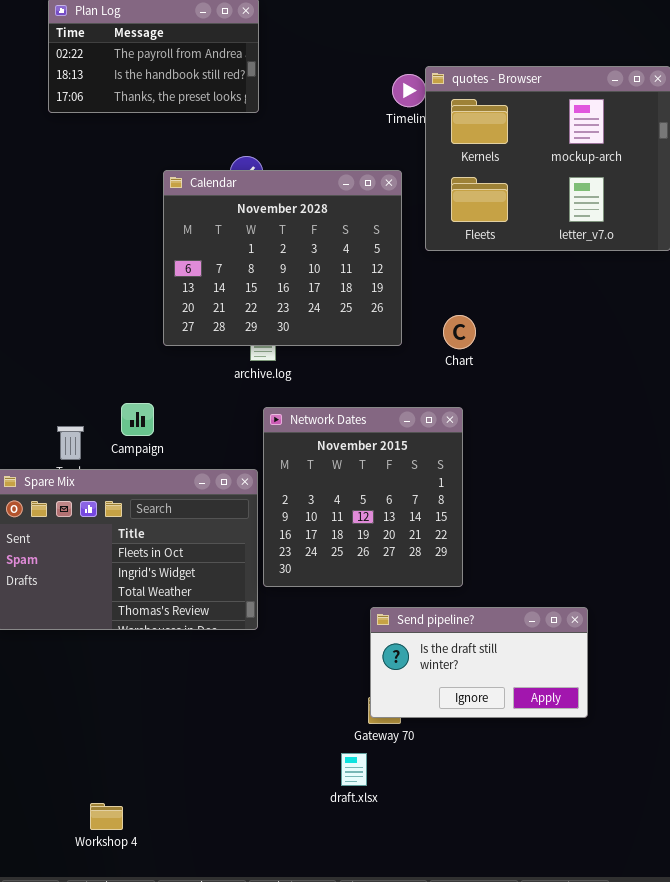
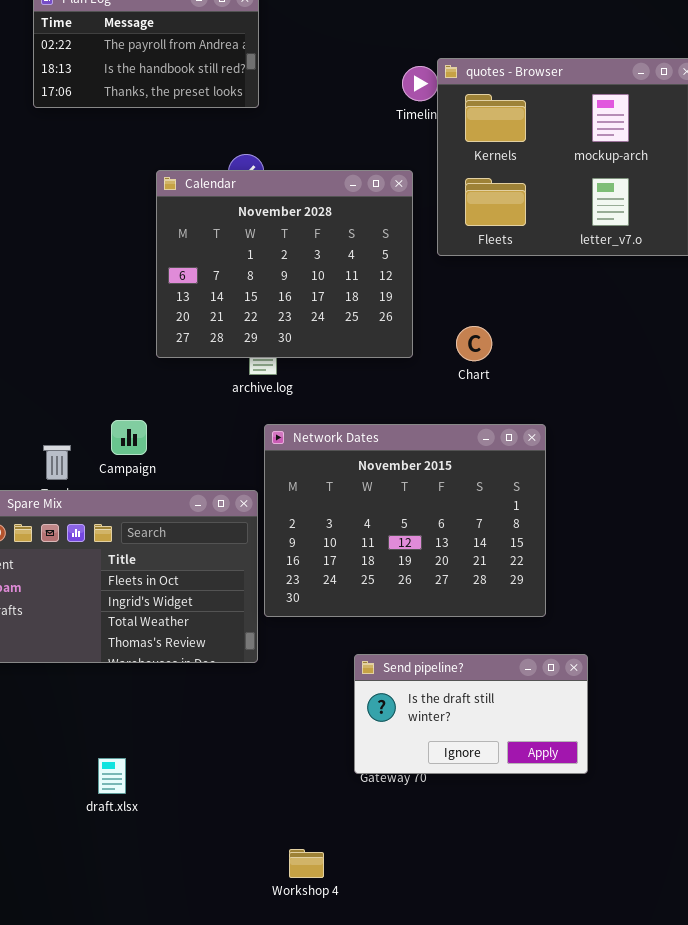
Network Dates: [263,407,463,587] -> [264,424,546,617], resized
Send pipeline?: [370,607,588,718] -> [354,654,588,774], moved
draft.xlsx: [341,753,367,786] -> [98,758,126,794], moved
Workshop 4: [90,803,123,830] -> [289,849,324,878], moved

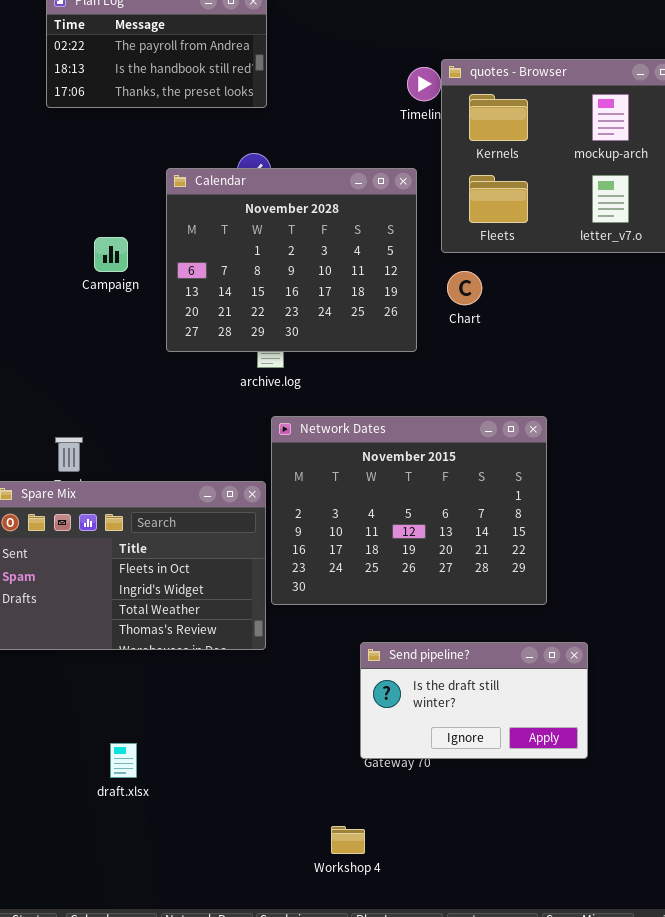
Chart: [456,326,492,361] -> [447,271,482,305], moved
Campaign: [111,420,147,455] -> [94,237,128,272], moved
Workshop 4: [289,849,324,878] -> [331,826,365,854], moved

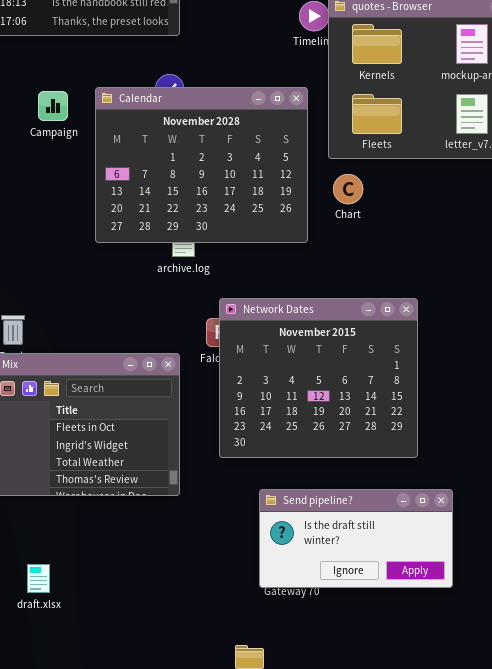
Campaign: [94,237,128,272] -> [38,91,68,121], moved
Network Dates: [271,416,547,605] -> [219,298,418,458], resized
draft.xlsx: [110,743,137,778] -> [27,564,50,593], moved

